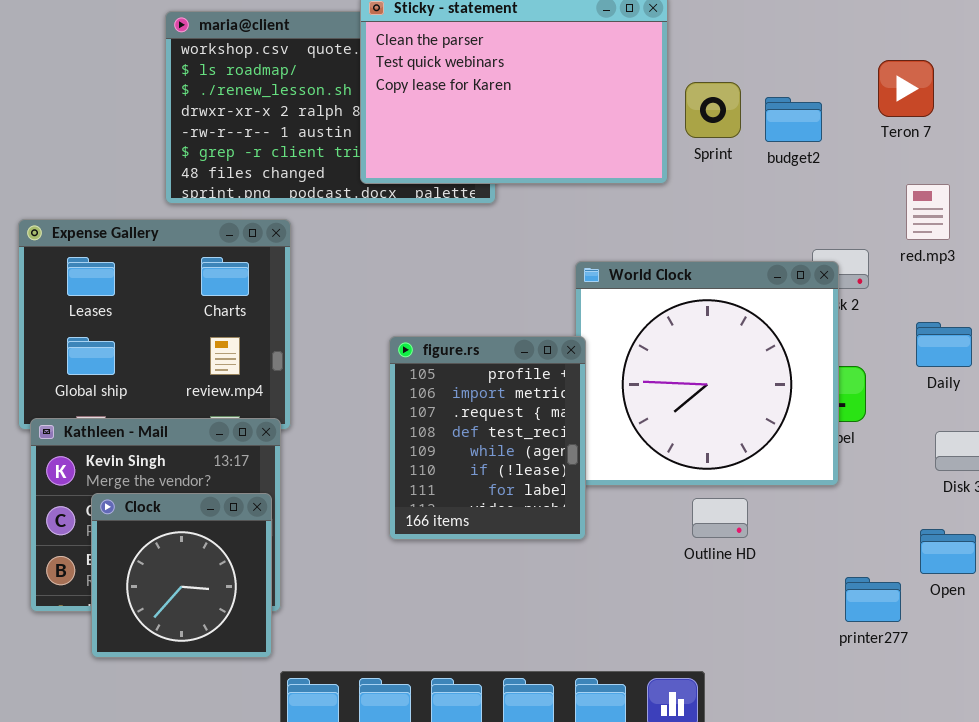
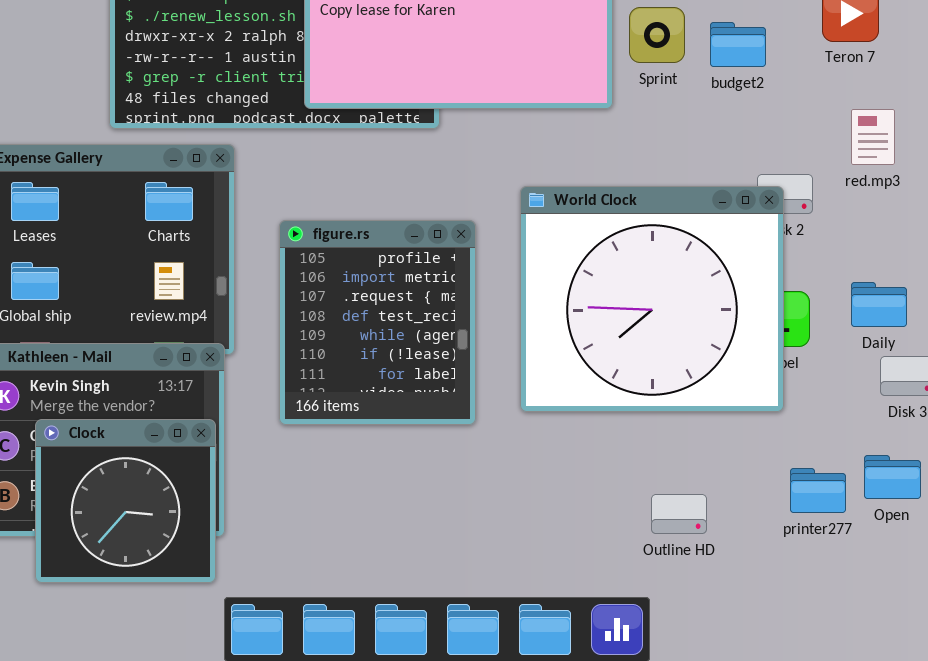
Daily: [916,322,972,367] -> [851,282,907,327], moved
figure.rs: [389,336,586,540] -> [279,220,476,425], moved
Outline HD: [692,498,748,538] -> [651,494,707,534], moved
printer277: [845,577,901,622] -> [790,468,846,513], moved

